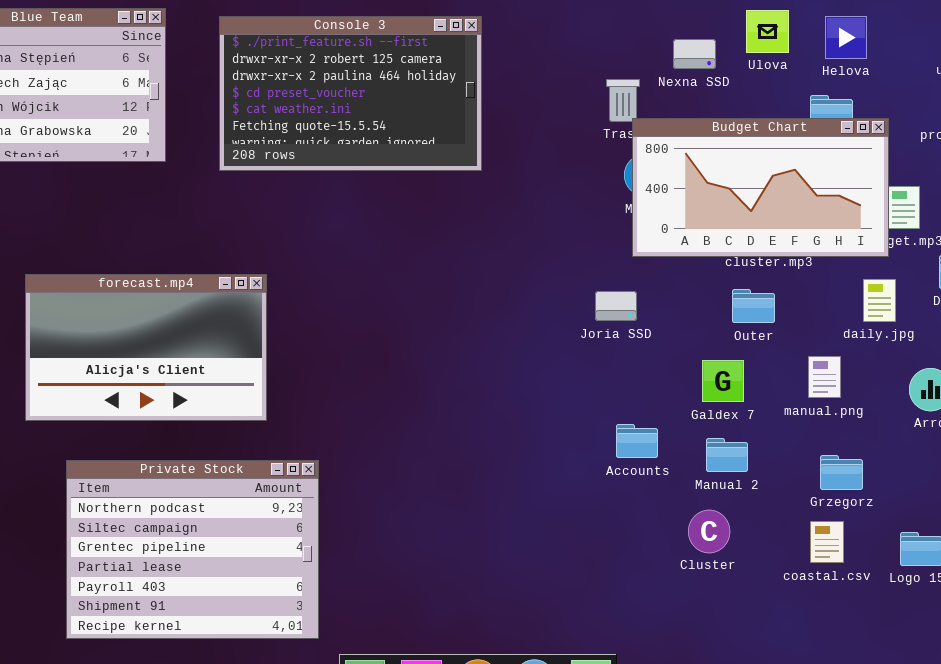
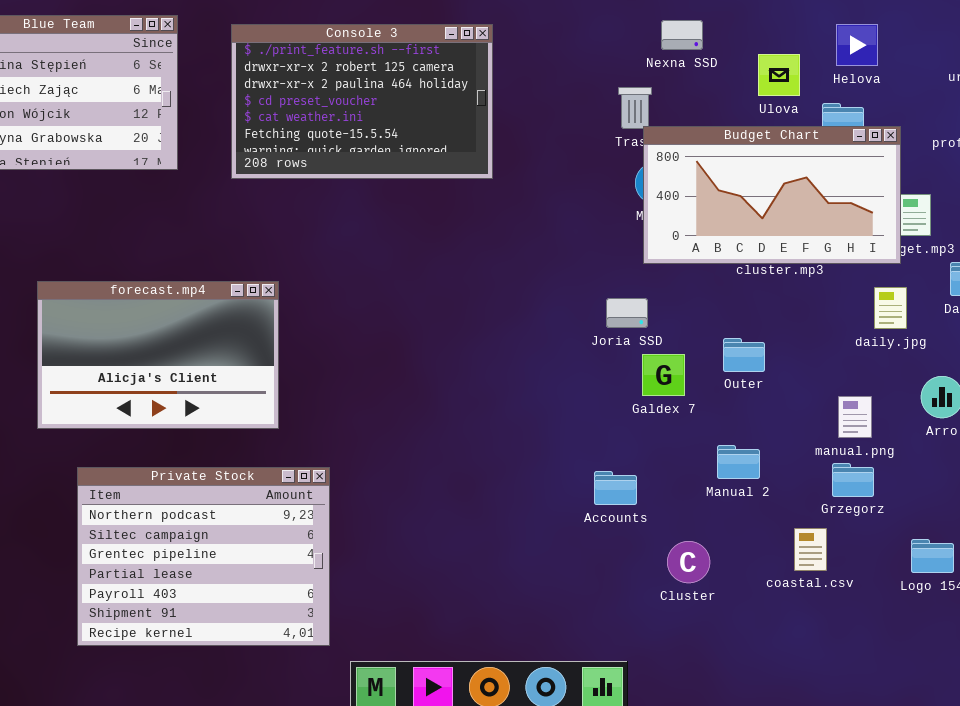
Ulova: [746,10,789,53] -> [758,54,800,96], moved
Nexna SSD: [673,39,716,69] -> [661,20,703,50], moved
Outer: [732,289,775,323] -> [723,338,765,372], moved
manual.png: [808,356,841,398] -> [838,396,872,438], moved
Galdex 7: [702,360,744,402] -> [642,354,685,396], moved
Accounts: [616,424,658,458] -> [594,471,637,505], moved
Cluster: [688,510,730,553] -> [667,541,710,583], moved
coastal.csv: [810,521,844,563] -> [794,528,827,571], moved

